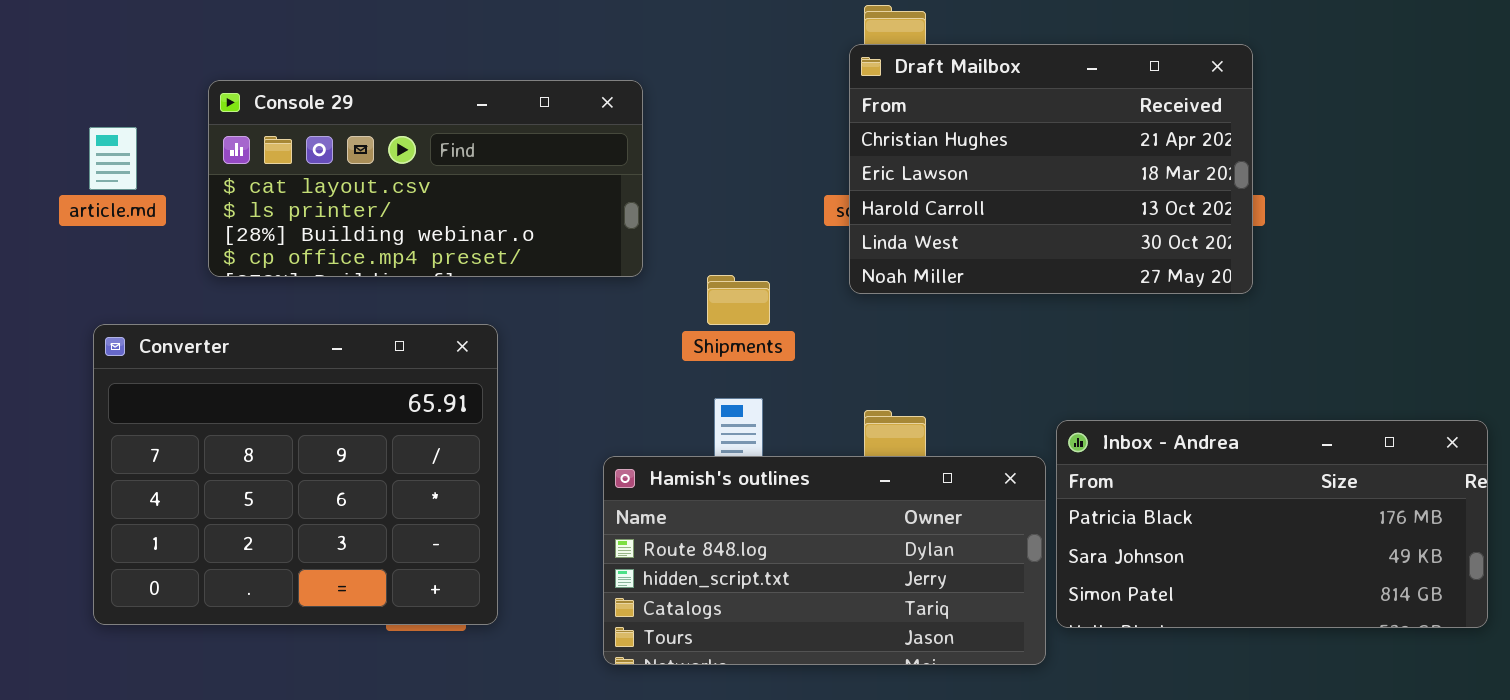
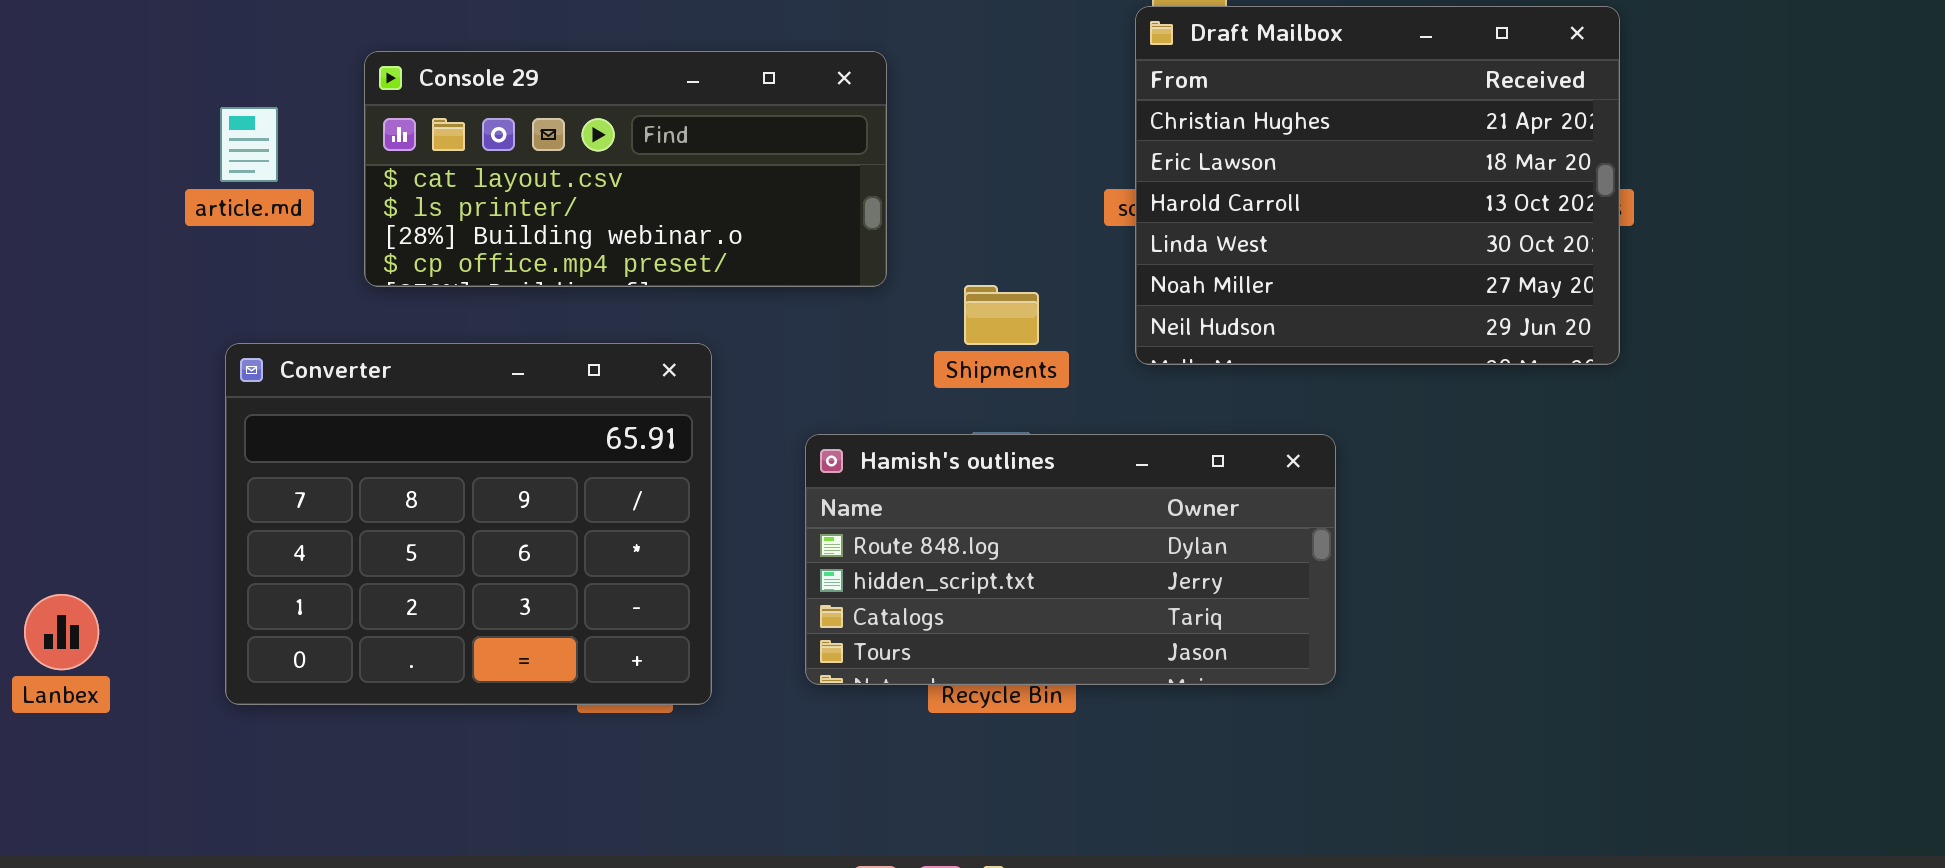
Draft Mailbox: [849,44,1253,294] -> [1135,6,1620,365], resized
Inbox - Andrea: [1056,420,1488,628] -> none, closed
Hamish's outlines: [603,456,1046,665] -> [805,434,1336,685], moved

